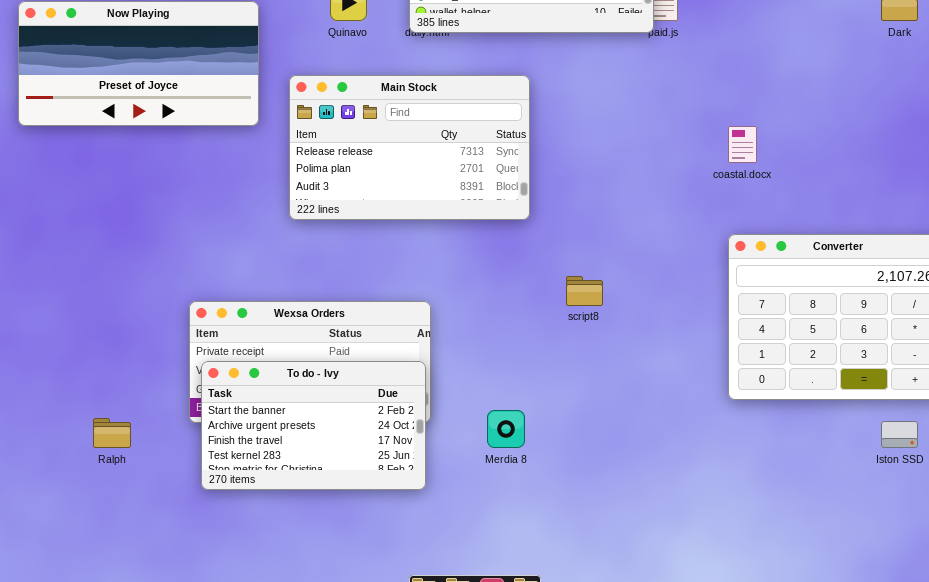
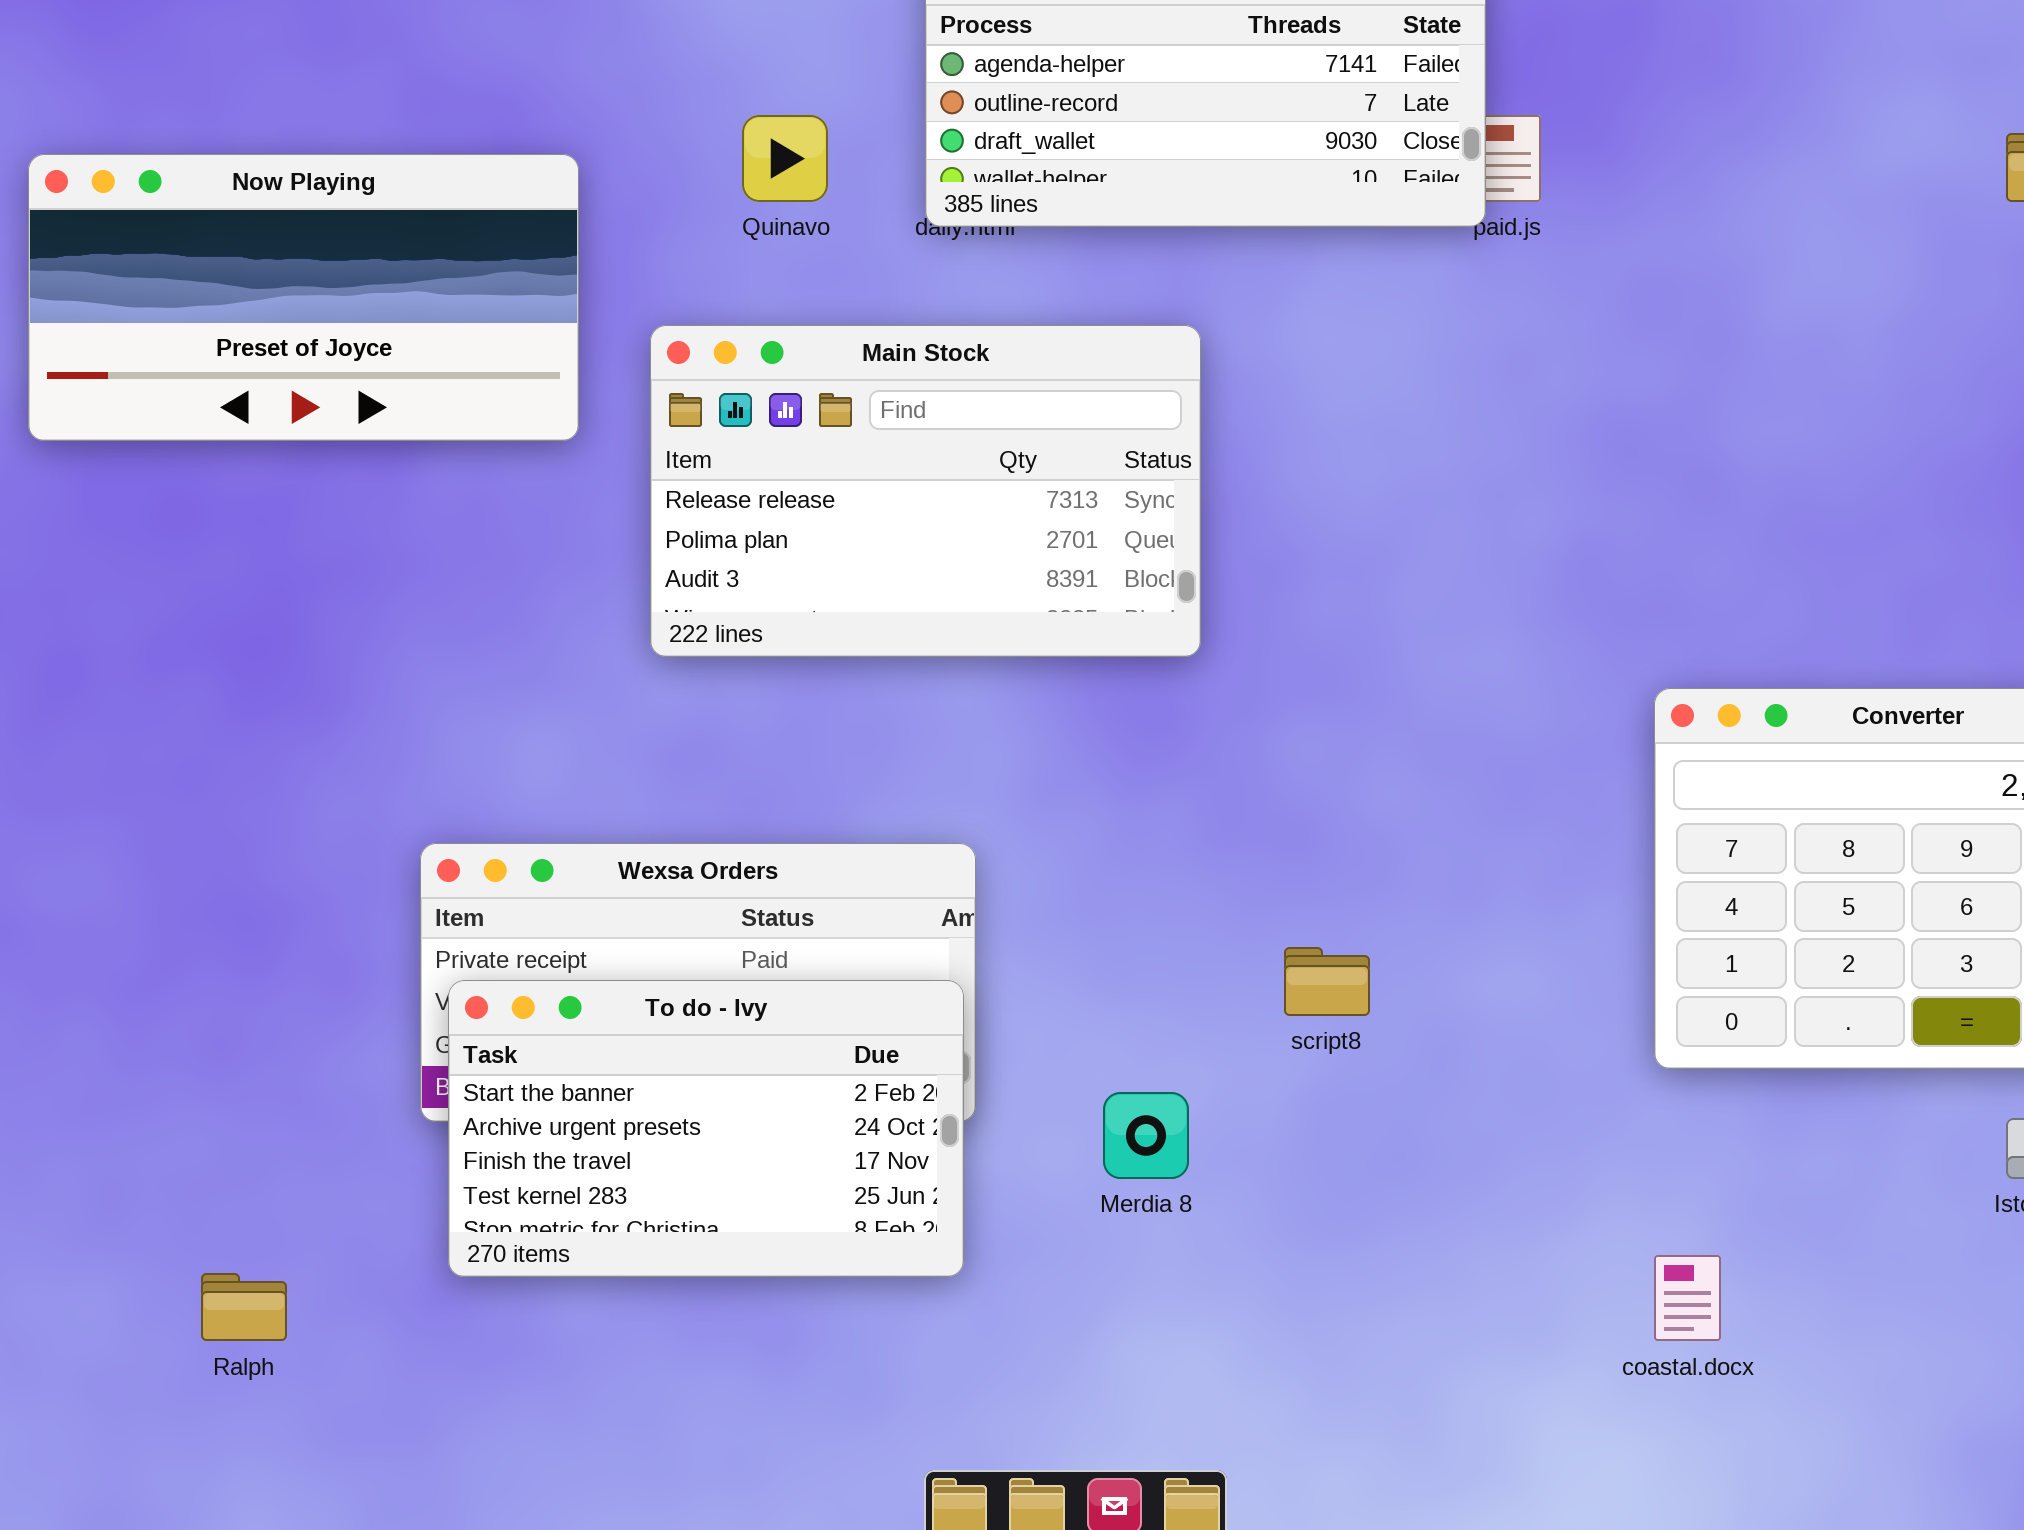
coastal.docx: [728,126,757,163] -> [1654,1255,1721,1341], moved
script8: [566,276,603,306] -> [1284,947,1370,1016], moved
Ralph: [93,418,131,448] -> [201,1273,287,1341], moved

